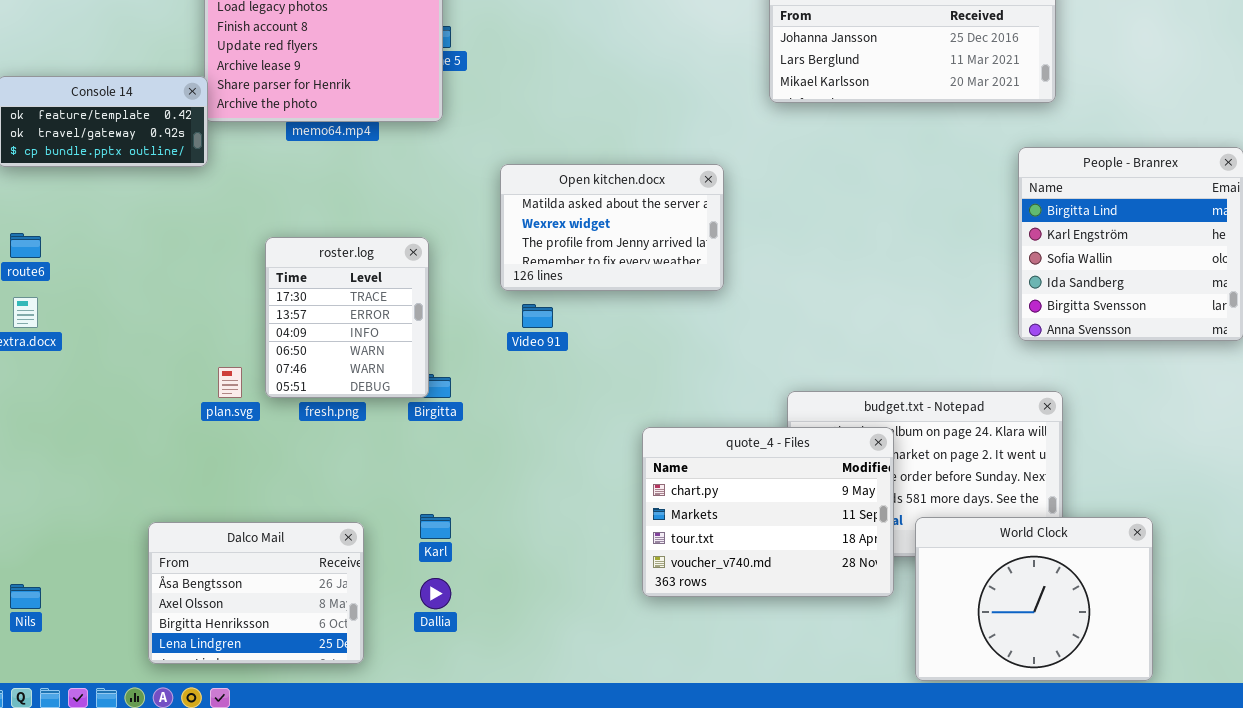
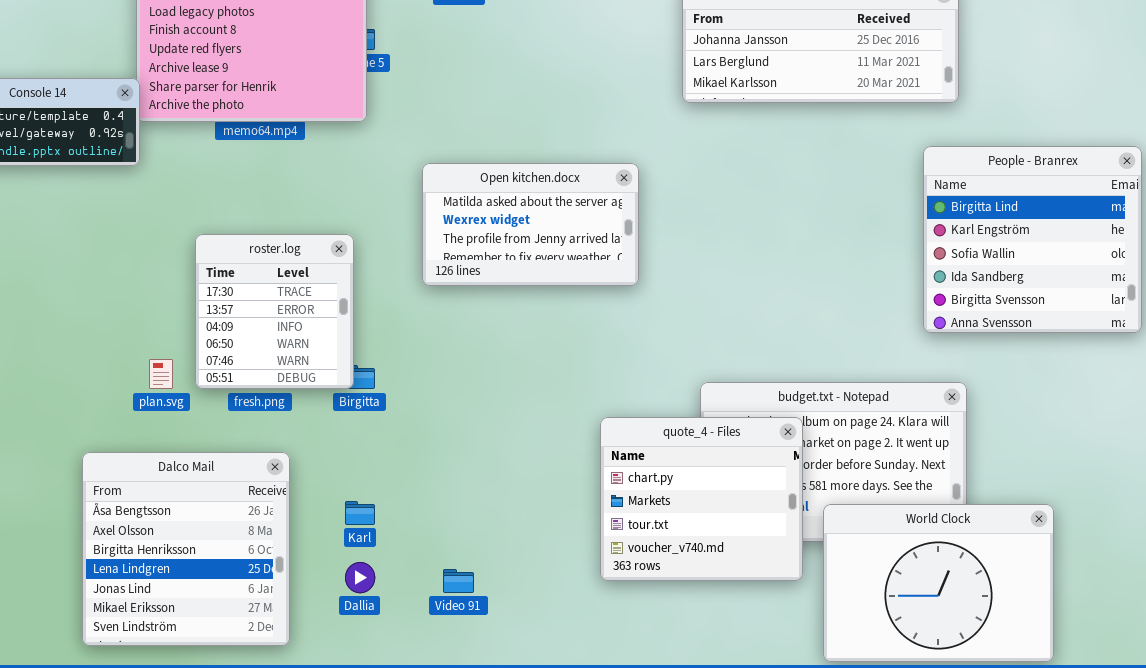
Video 91: [522,304,553,328] -> [443,569,474,593], moved
quote_4 - Files: [642,427,894,597] -> [600,417,803,581], resized
Dalco Mail: [148,522,364,664] -> [82,452,290,646], resized

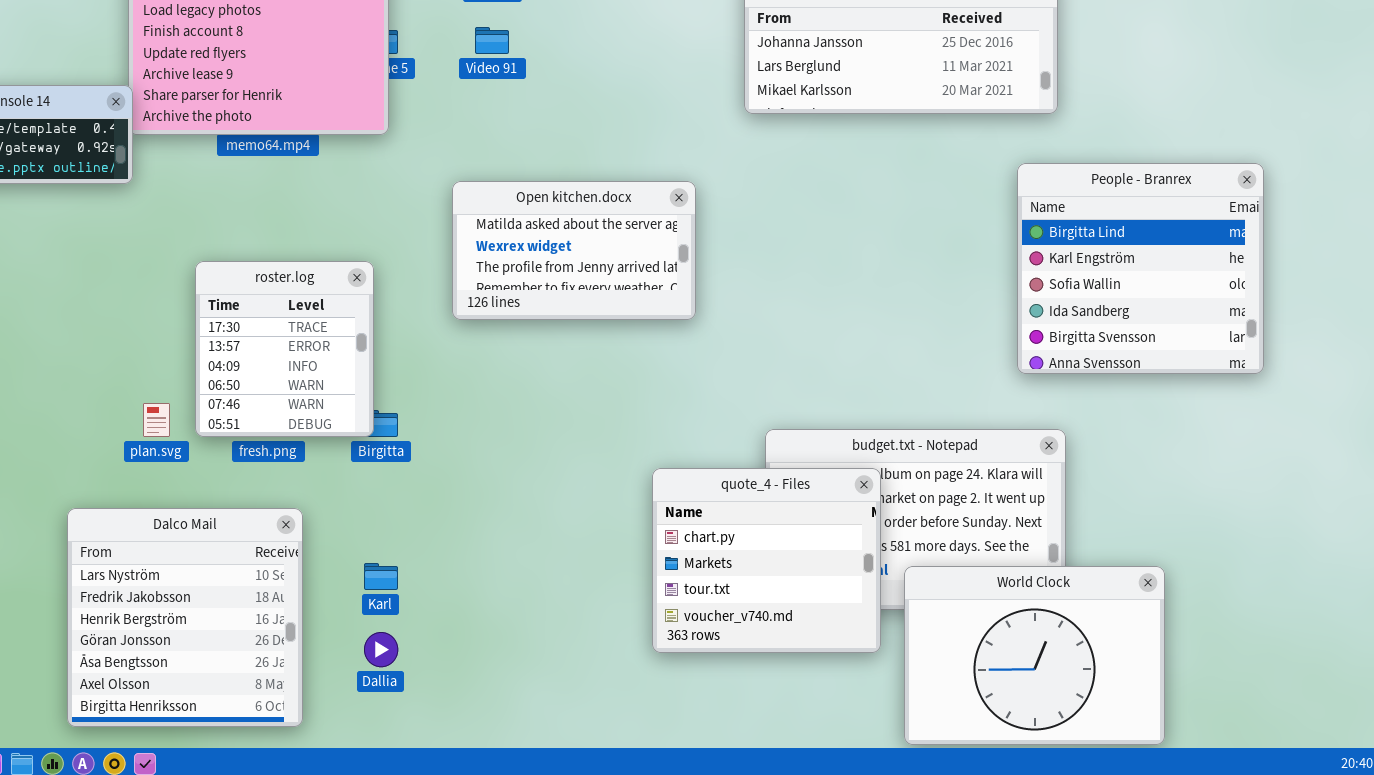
Dalco Mail: [82,452,290,646] -> [67,508,303,727], scrolled up 4 rows
Video 91: [443,569,474,593] -> [475,27,509,54], moved

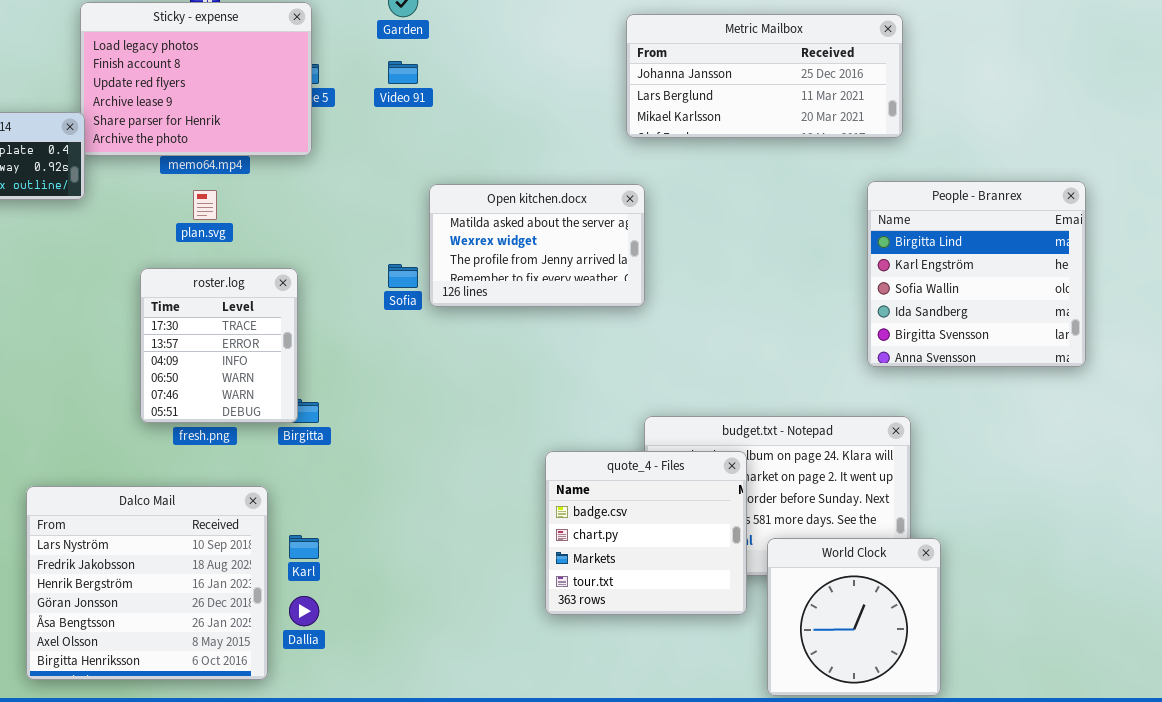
Open kitchen.docx: [452,181,696,320] -> [429,184,645,307], moved
plan.svg: [143,403,170,437] -> [193,190,217,220], moved
quote_4 - Files: [652,468,881,653] -> [545,451,747,615], scrolled up 1 row
Dalco Mail: [67,508,303,727] -> [26,486,268,680], resized
World Clock: [904,566,1165,745] -> [767,538,941,696], resized

